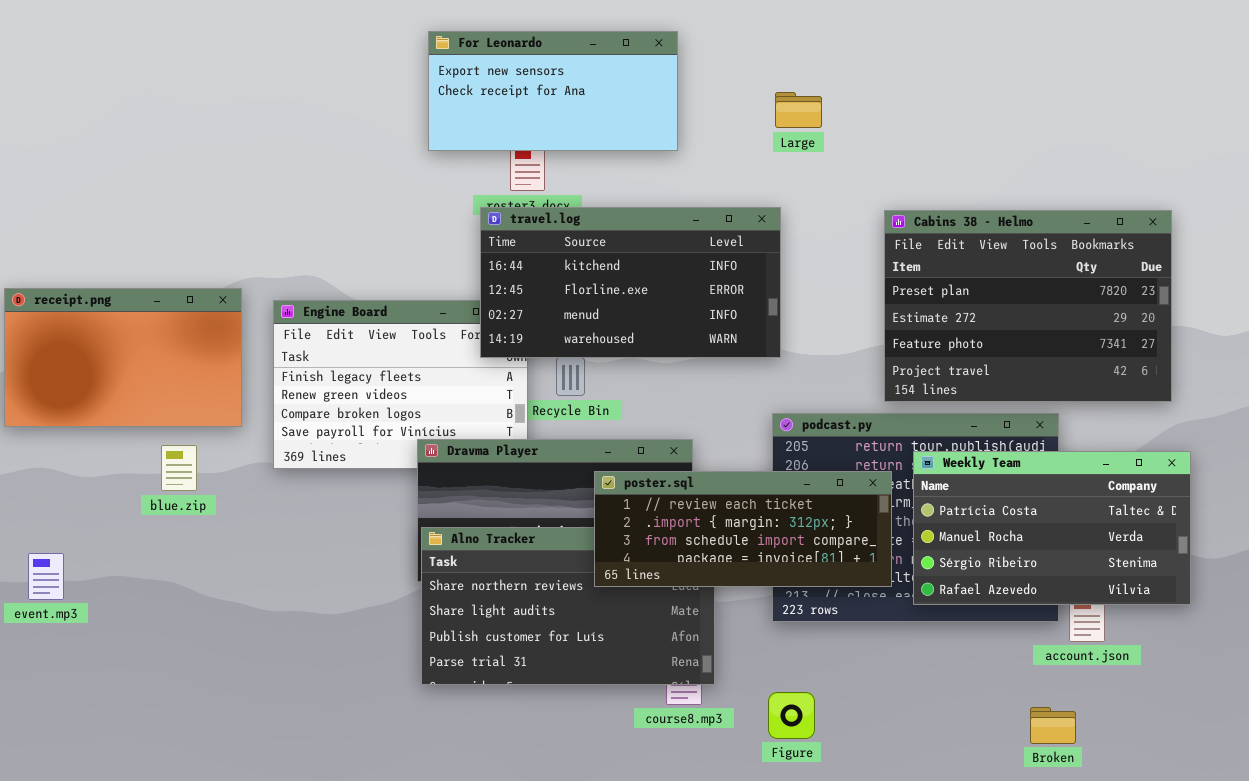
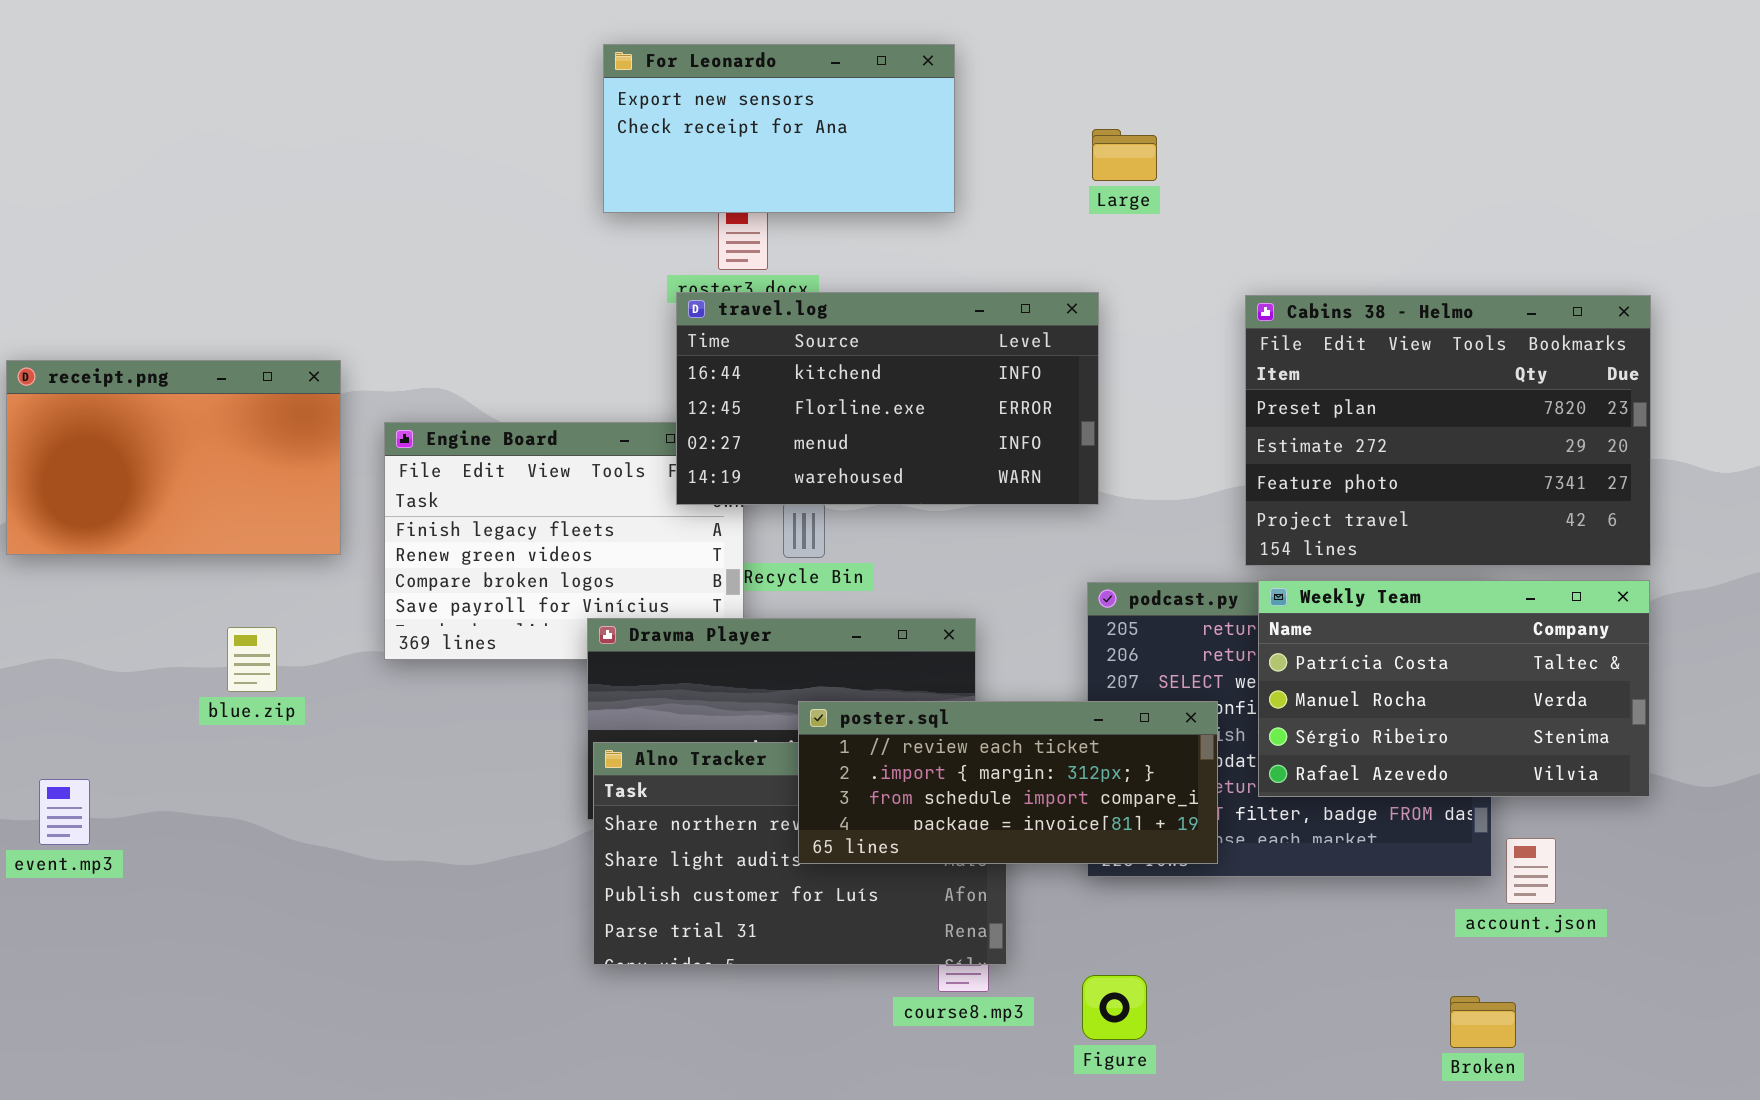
receipt.png: [4,288,242,427] -> [6,360,341,555], moved
Weekly Team: [913,451,1191,605] -> [1258,580,1650,797], moved
poster.sql: [594,471,892,587] -> [798,701,1218,864], moved

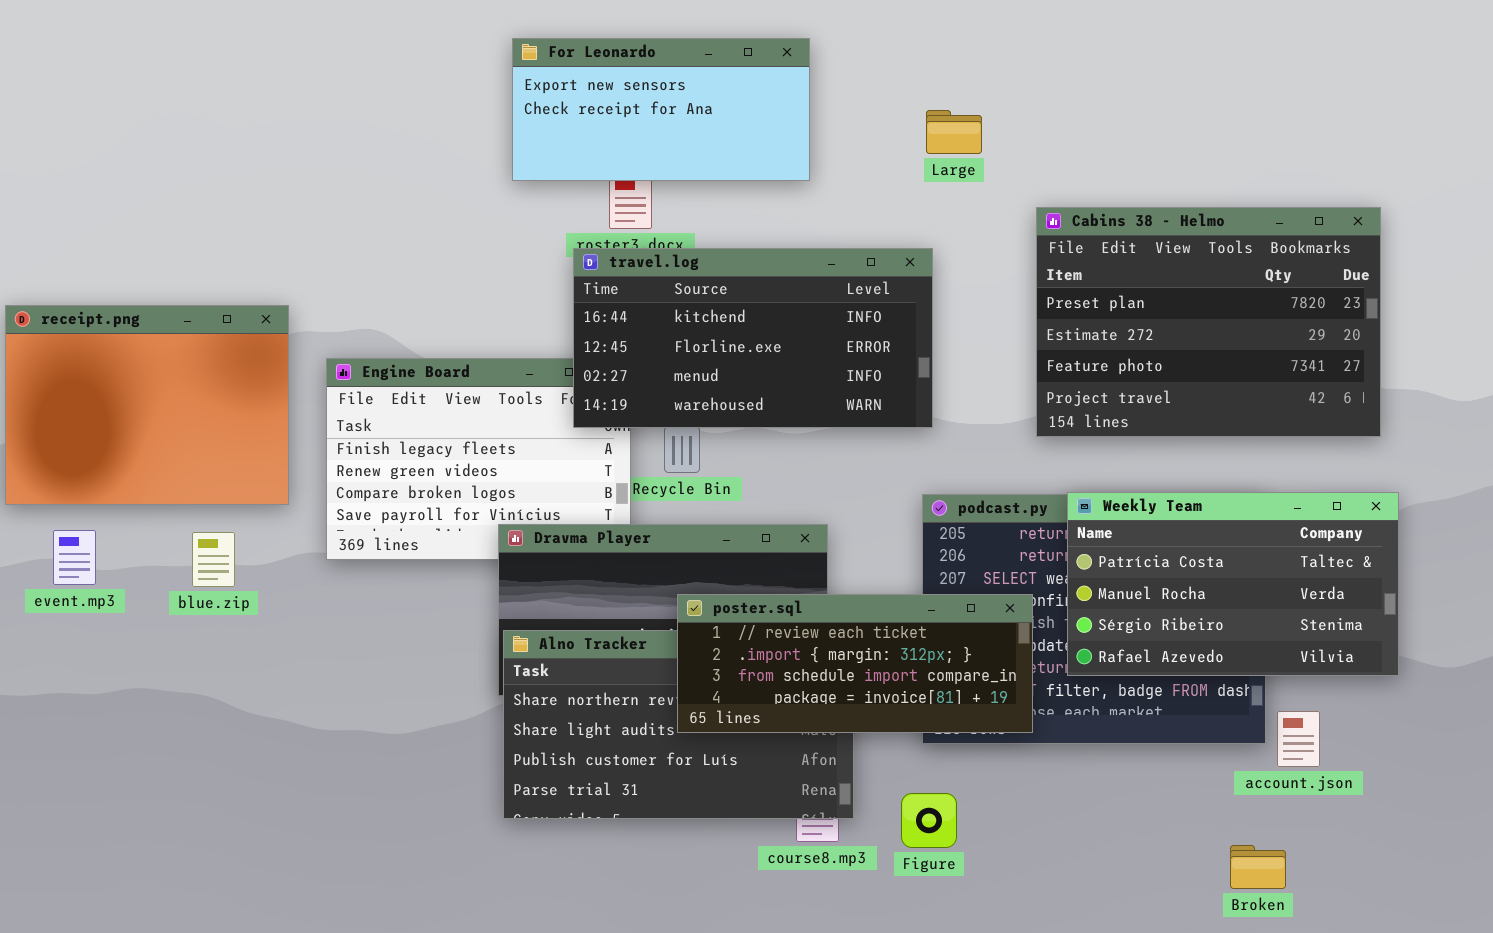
Cabins 38 - Helmo: [1245,295,1651,566] -> [1036,207,1381,437], moved
receipt.png: [6,360,341,555] -> [5,305,289,505], resized
event.mp3: [39,779,90,845] -> [53,530,96,585], moved
Figure: [1082,975,1147,1040] -> [901,793,957,848], moved

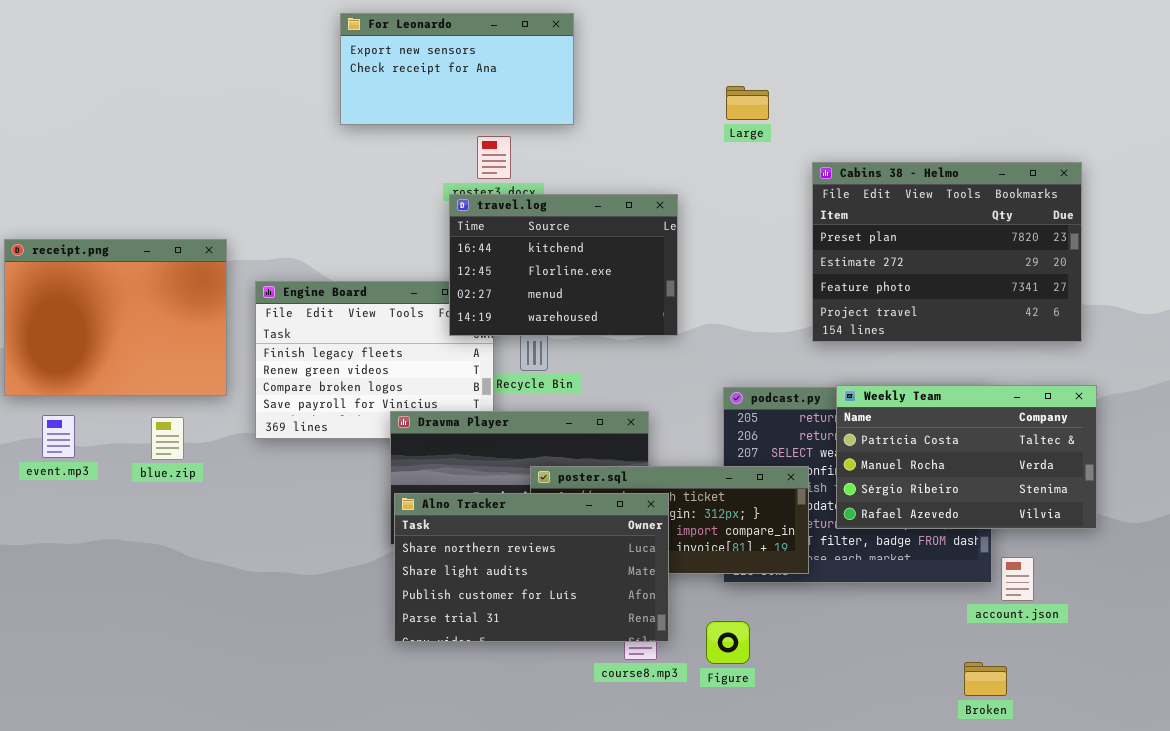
For Leonardo: [512,38,810,181] -> [340,13,574,125], moved
travel.log: [573,248,933,428] -> [449,194,678,336], resized
Alno Tracker: [503,630,854,819] -> [394,493,669,642], raised

